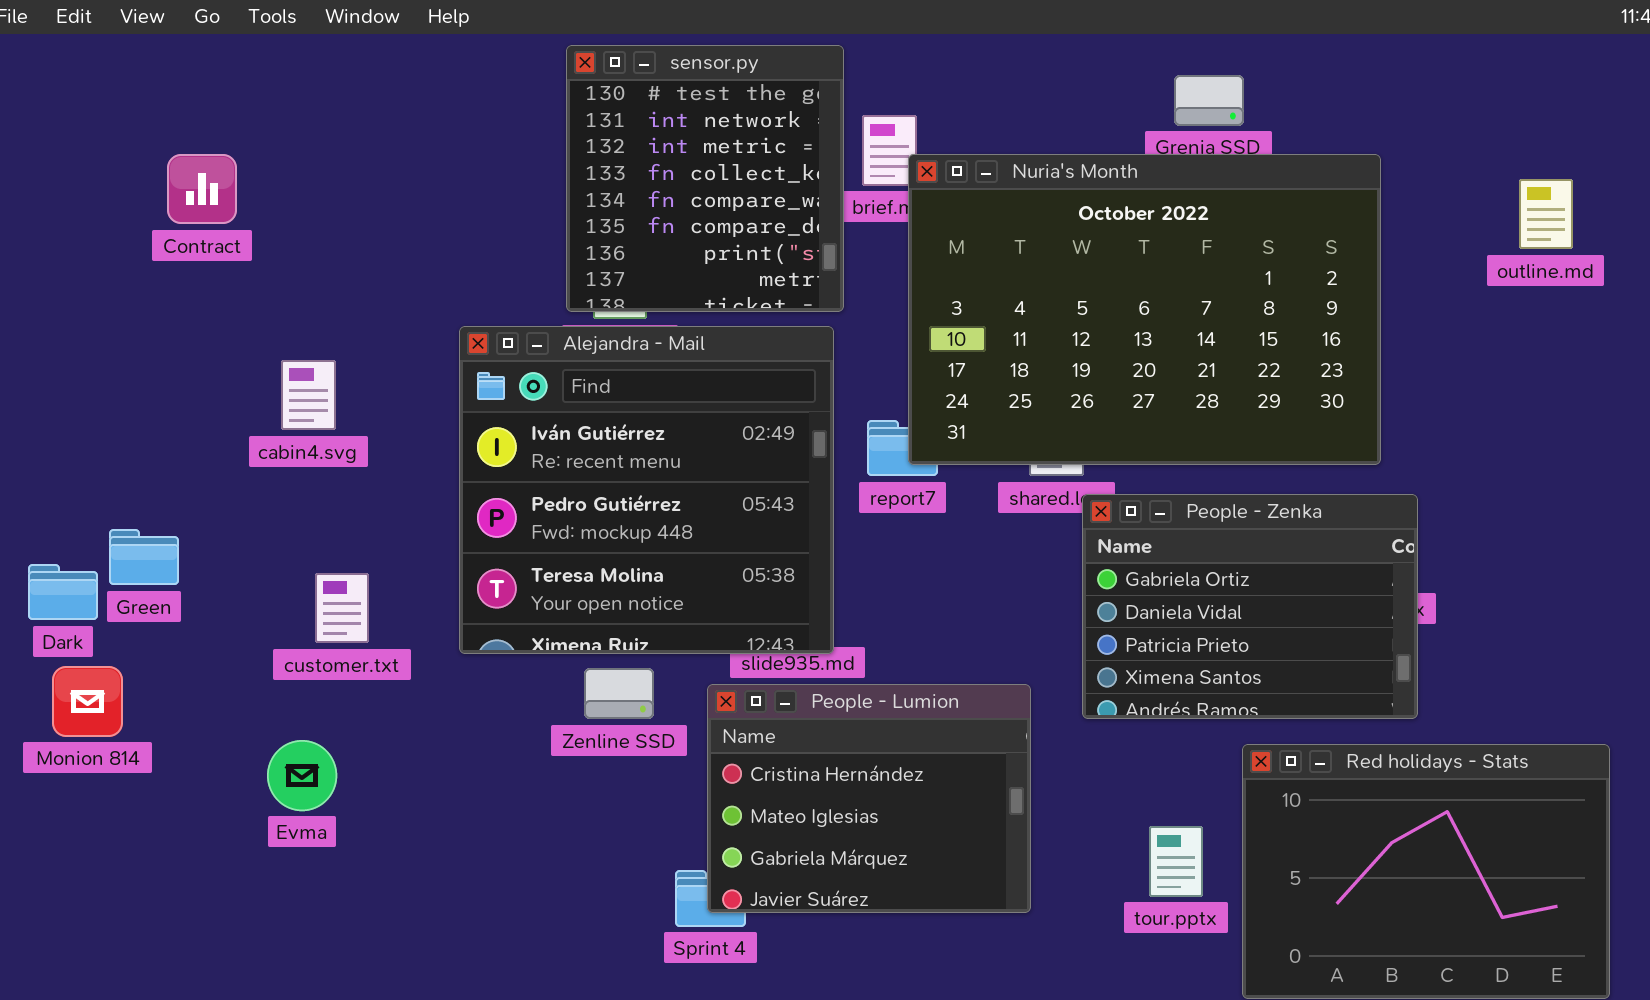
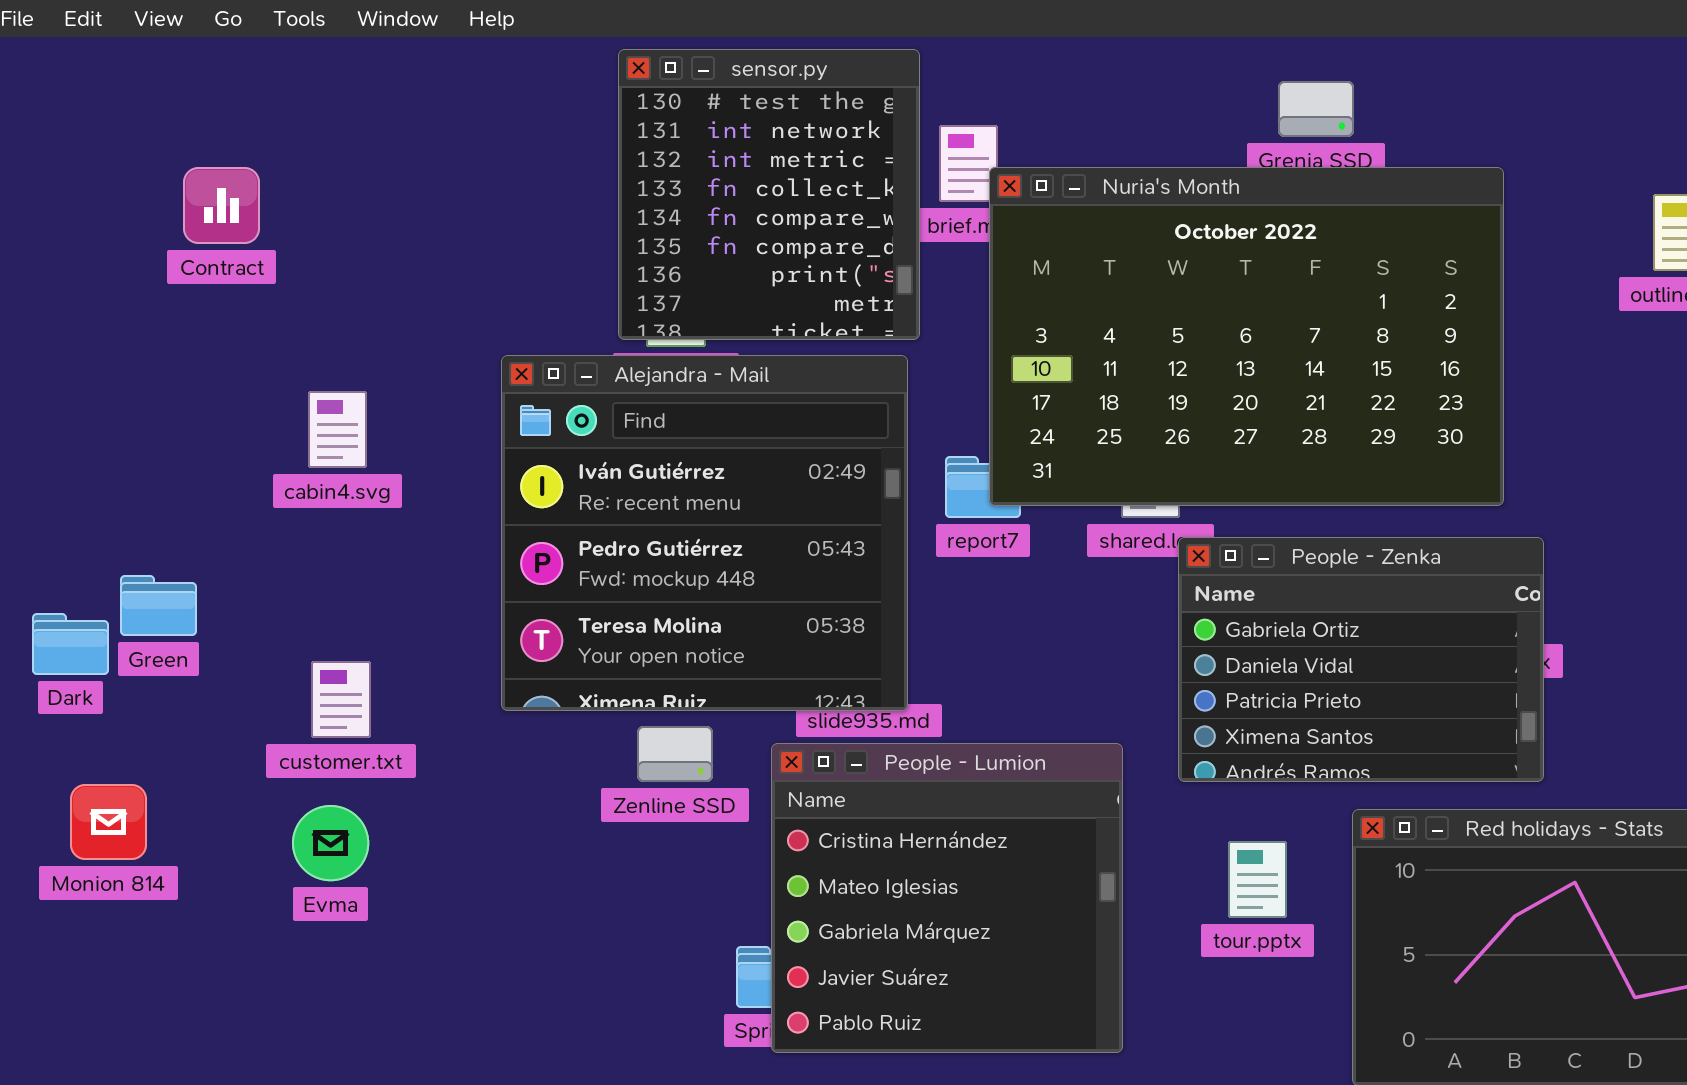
customer.txt: [315,573,369,643] -> [311,661,371,738], moved
Monion 814: [52,666,123,737] -> [70,784,147,860], moved
People - Lumion: [707,684,1031,913] -> [771,743,1123,1053], resized
tour.pptx: [1149,826,1203,897] -> [1228,841,1287,918], moved

